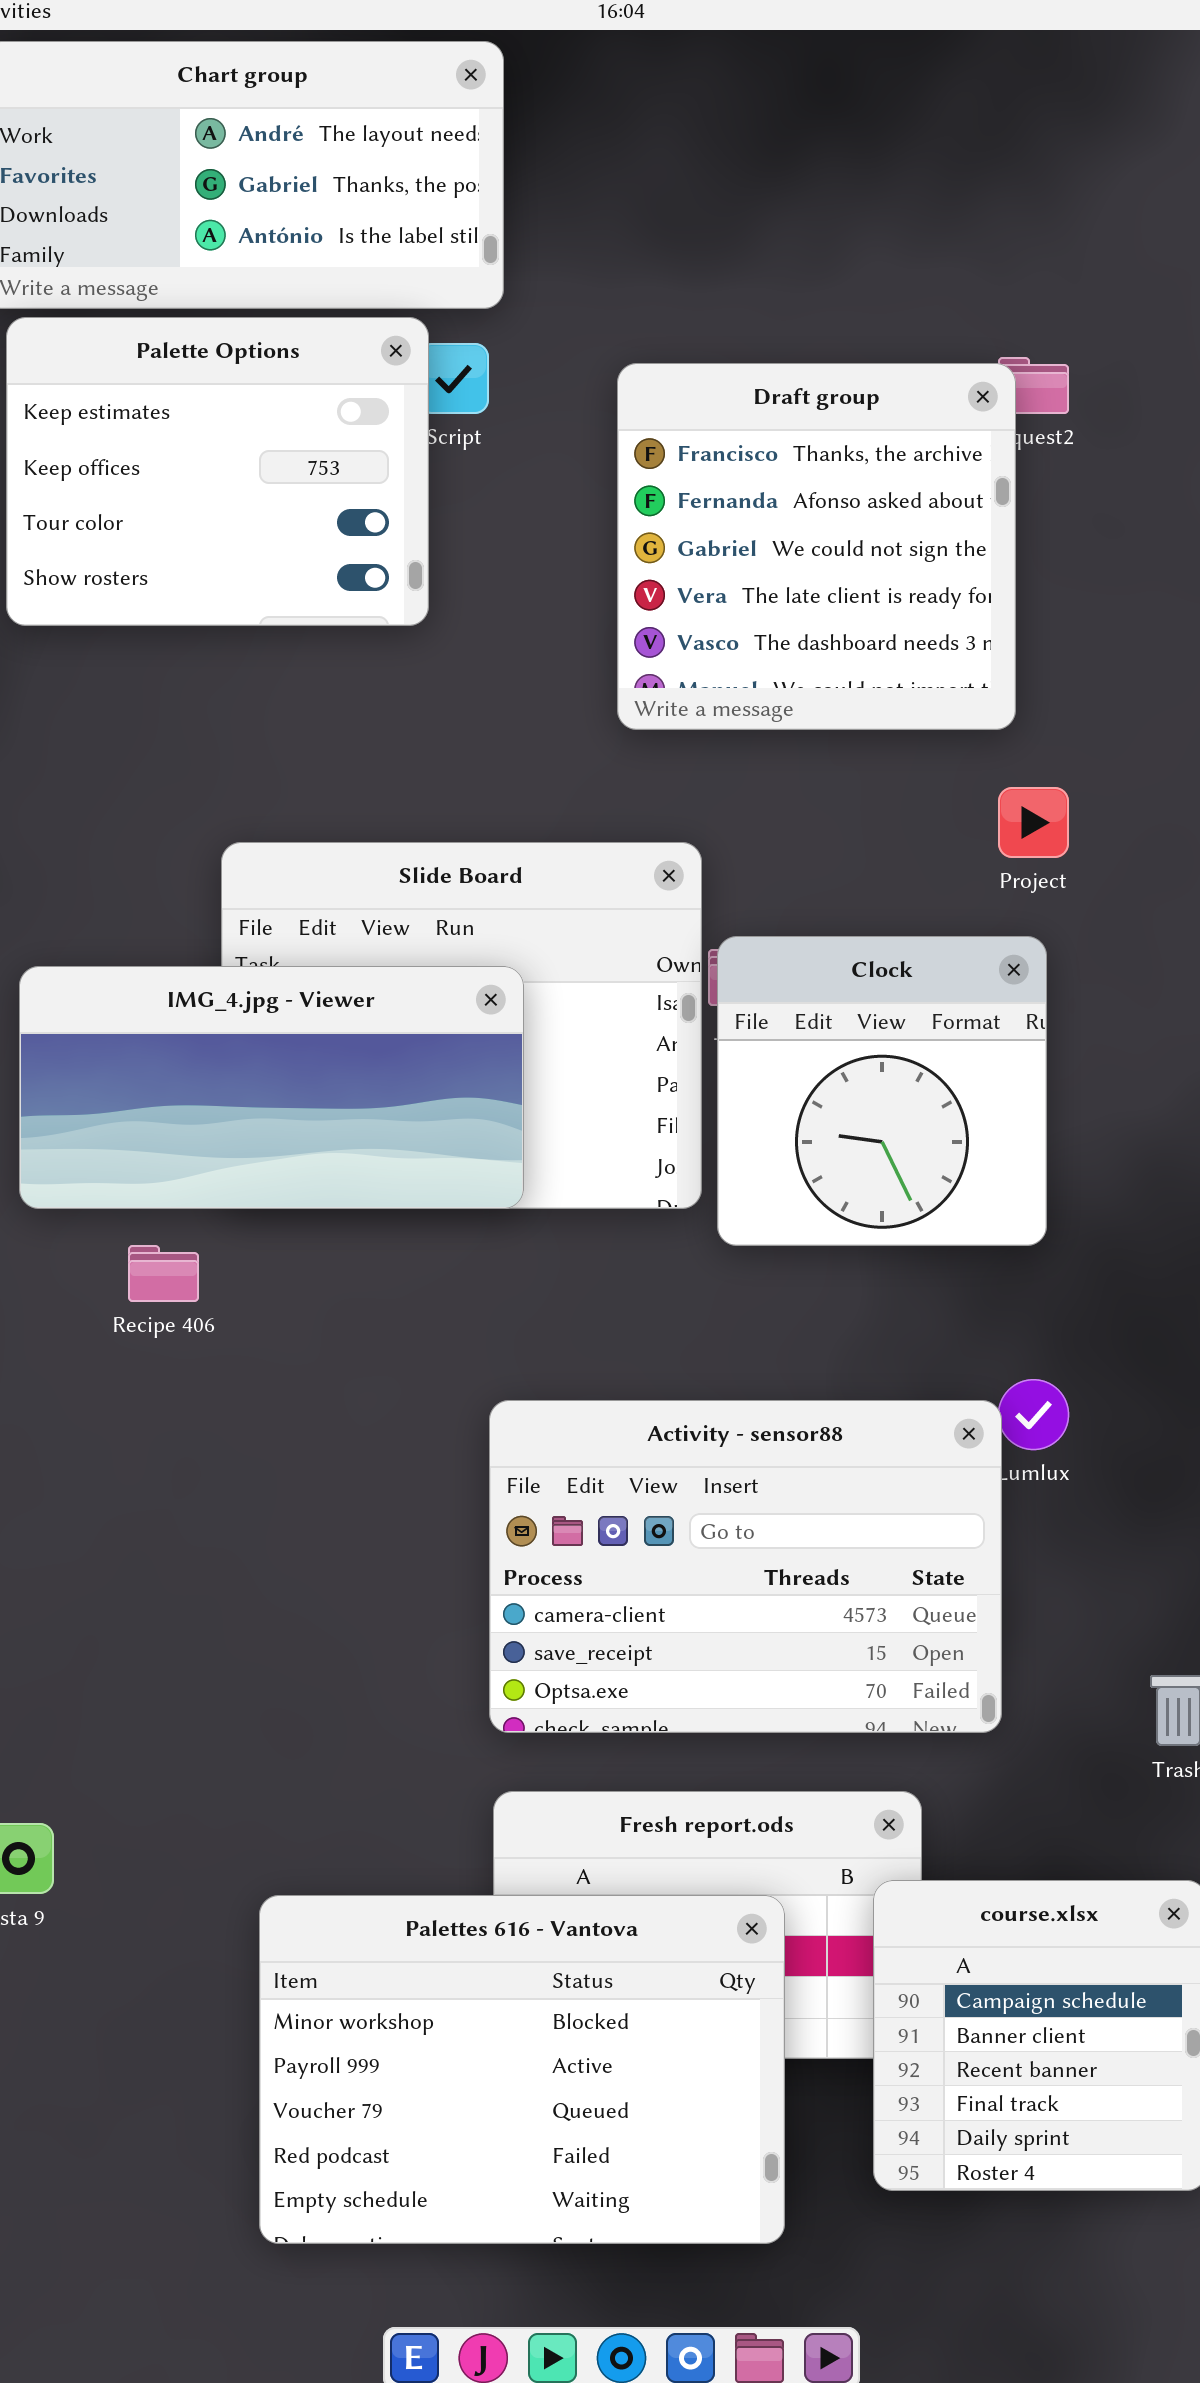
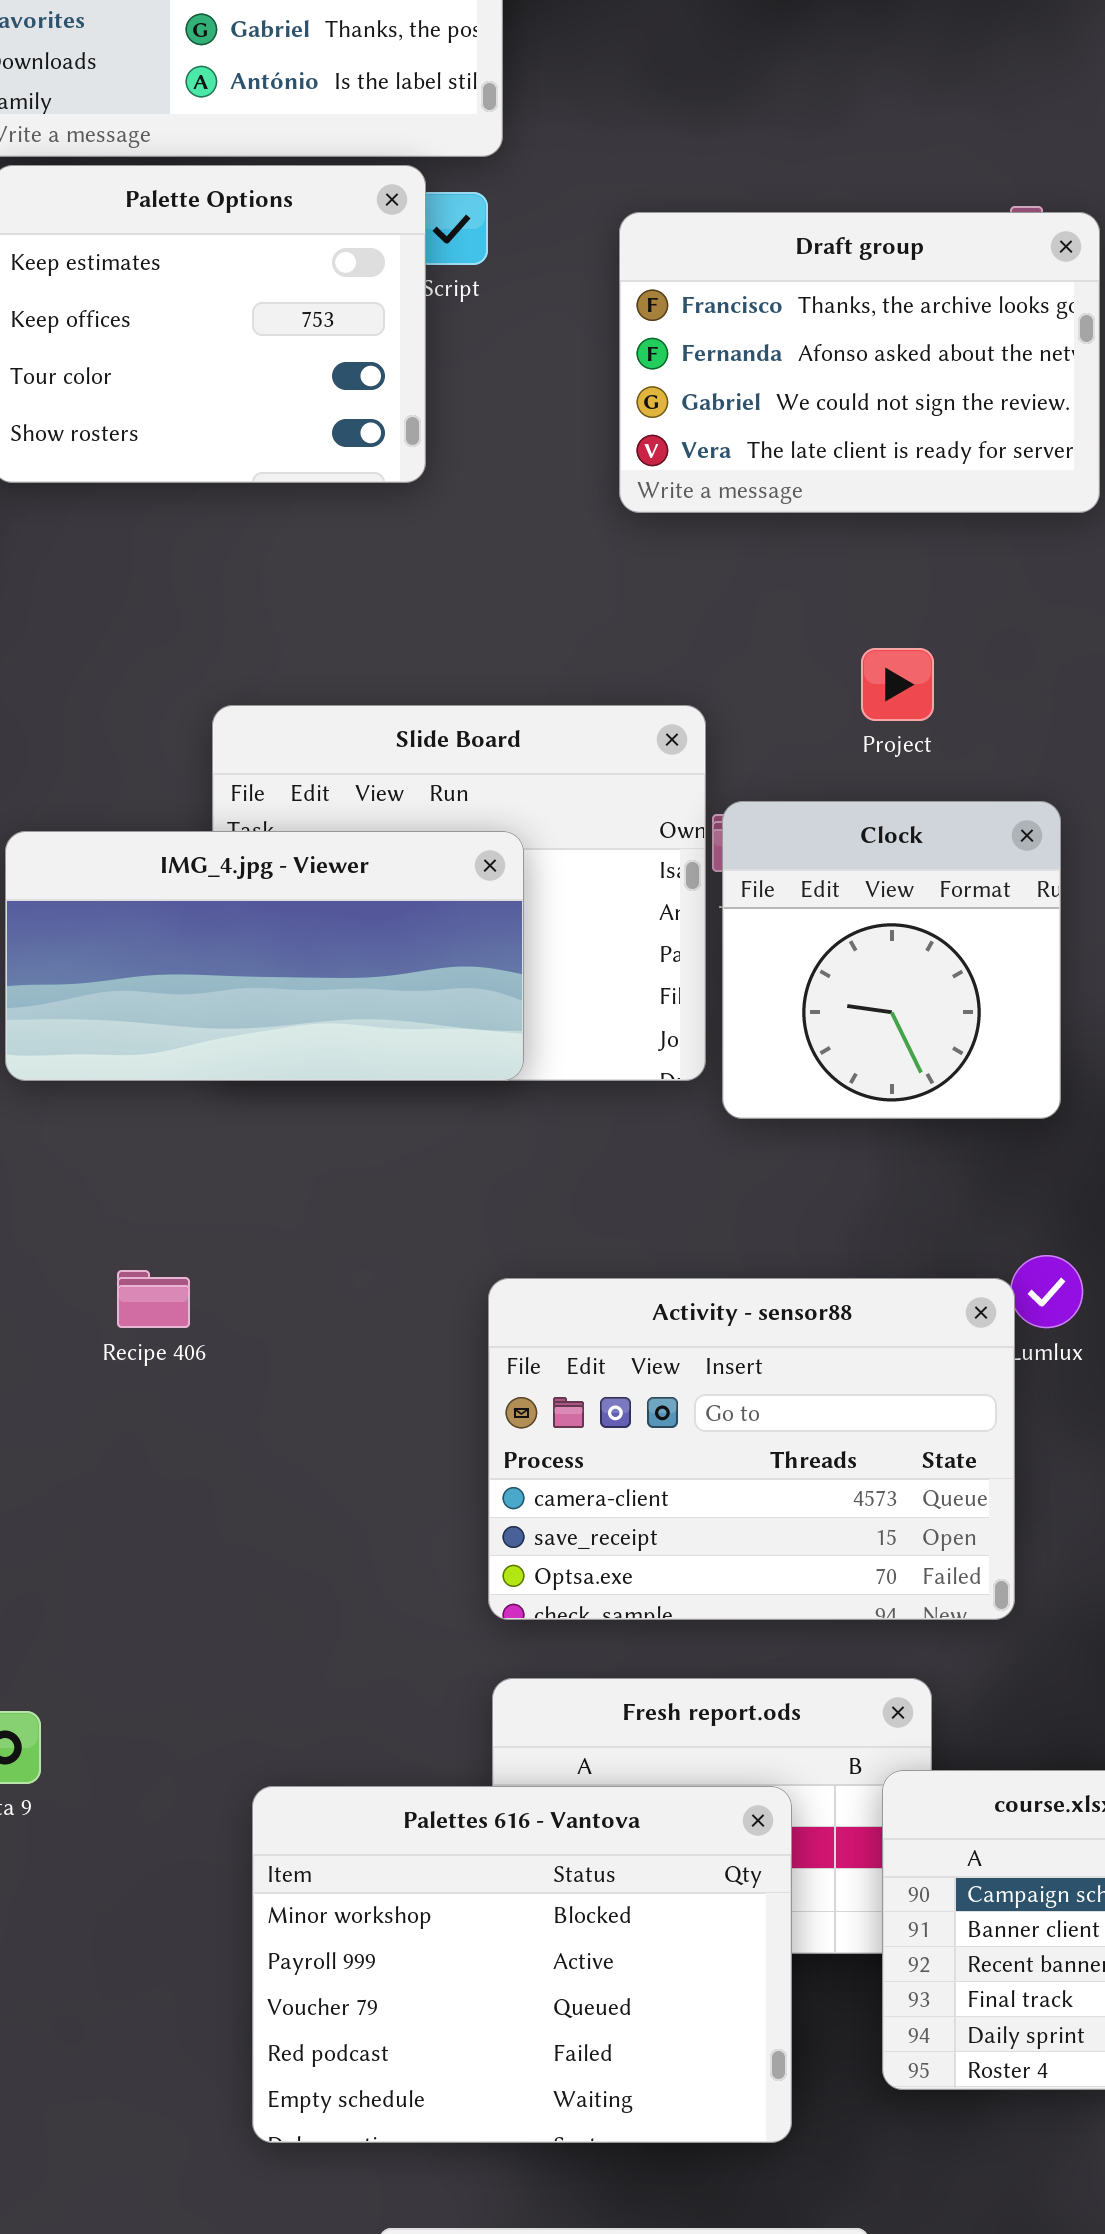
Draft group: [617,363,1016,730] -> [619,212,1100,513], resized
Project: [998,787,1069,858] -> [861,648,934,721], moved
Recipe 406: [128,1245,199,1302] -> [117,1270,190,1328], moved

